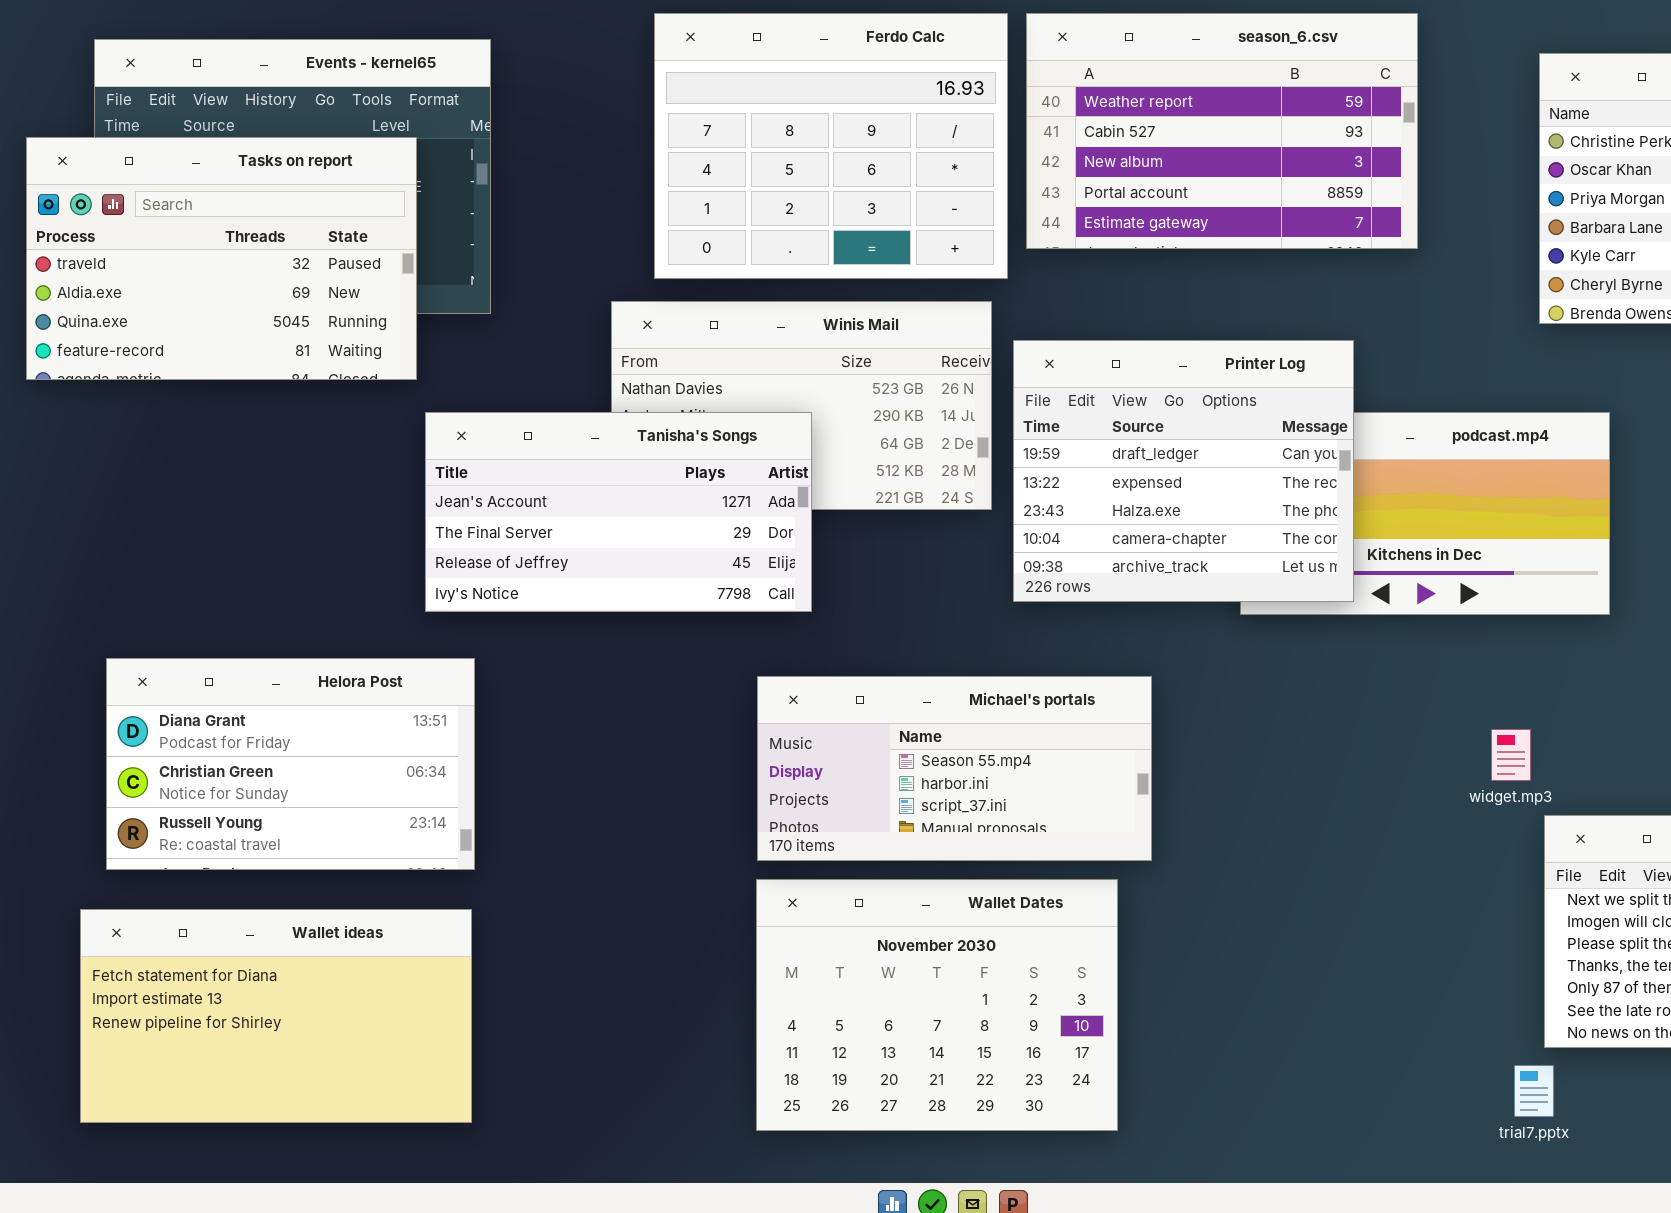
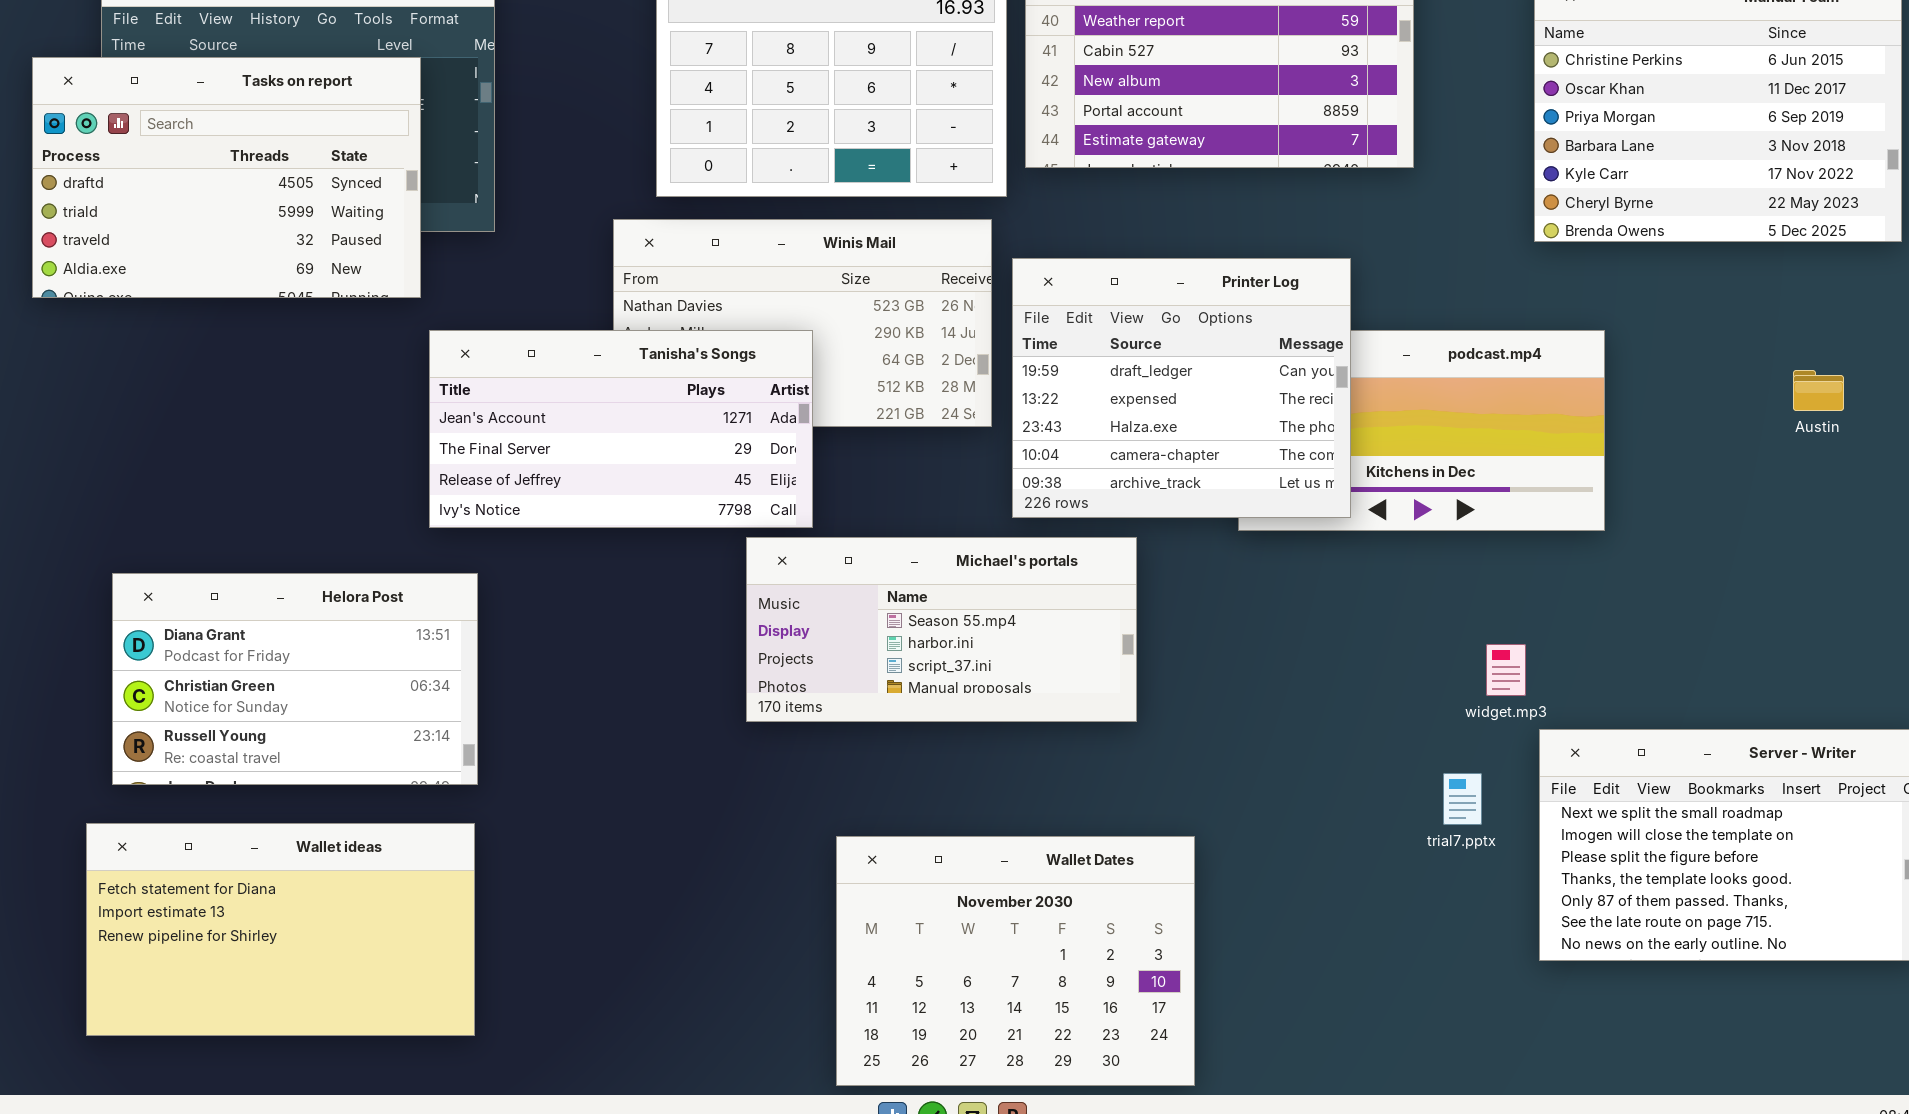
Tasks on report: [26,137,417,380] -> [32,57,421,298], scrolled up 2 rows
Michael's portals: [757,676,1152,861] -> [746,537,1137,722], moved
Wallet Dates: [756,879,1118,1131] -> [836,836,1195,1086], moved
trial7.pptx: [1514,1065,1554,1117] -> [1443,773,1482,825], moved

